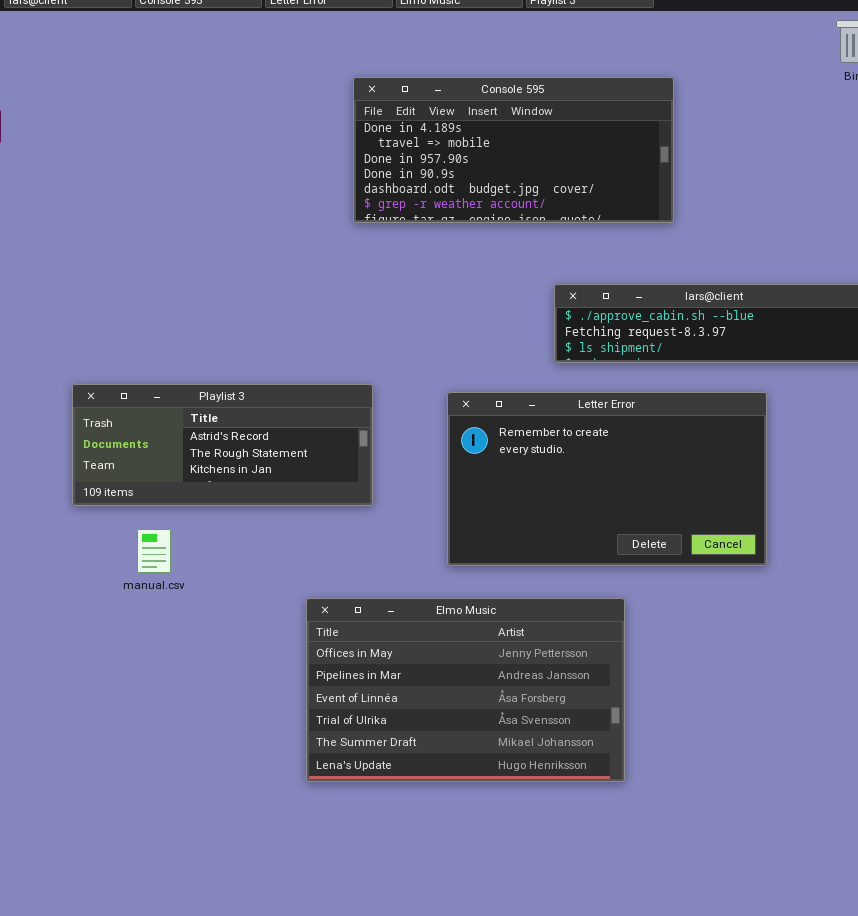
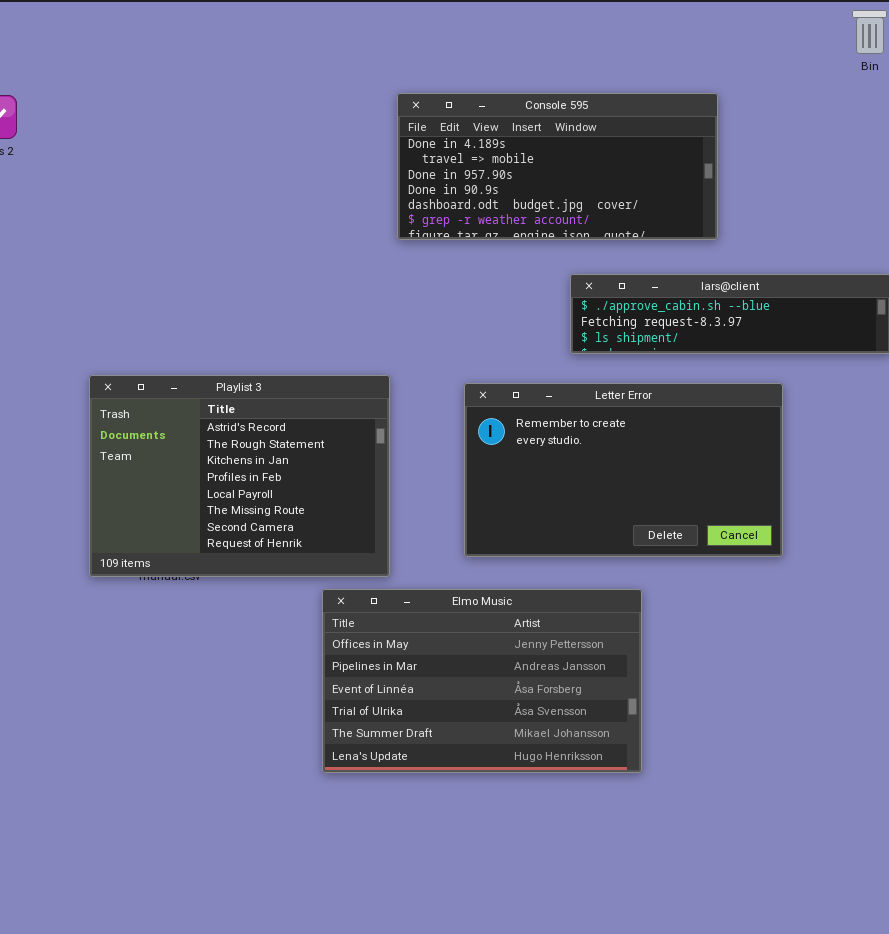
Console 595: [353,77,674,223] -> [397,93,718,240], moved
Playlist 3: [72,384,373,506] -> [89,375,390,577], resized

